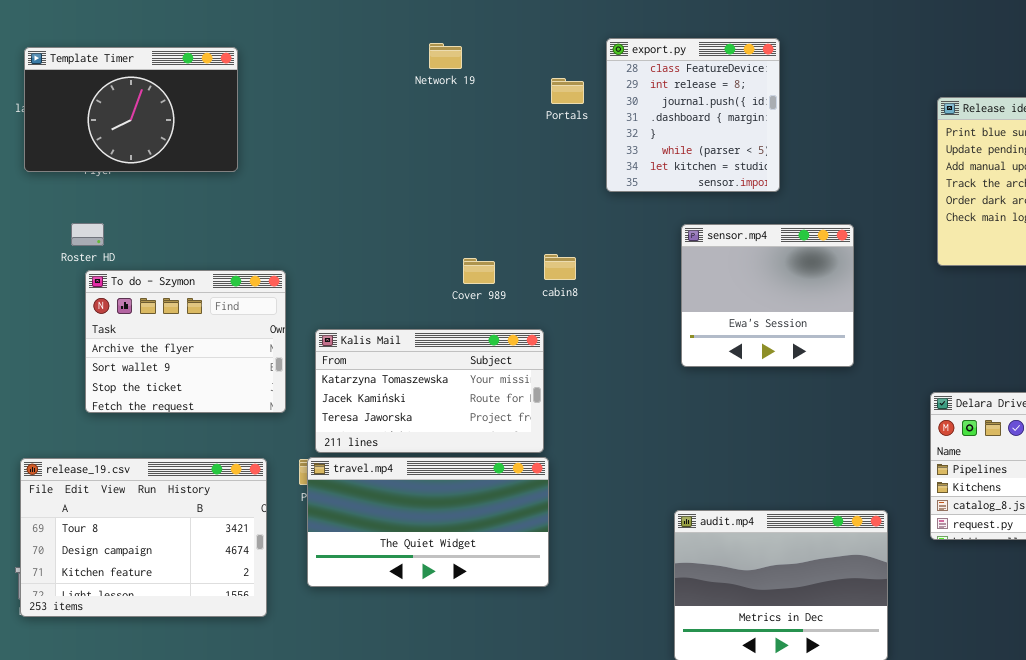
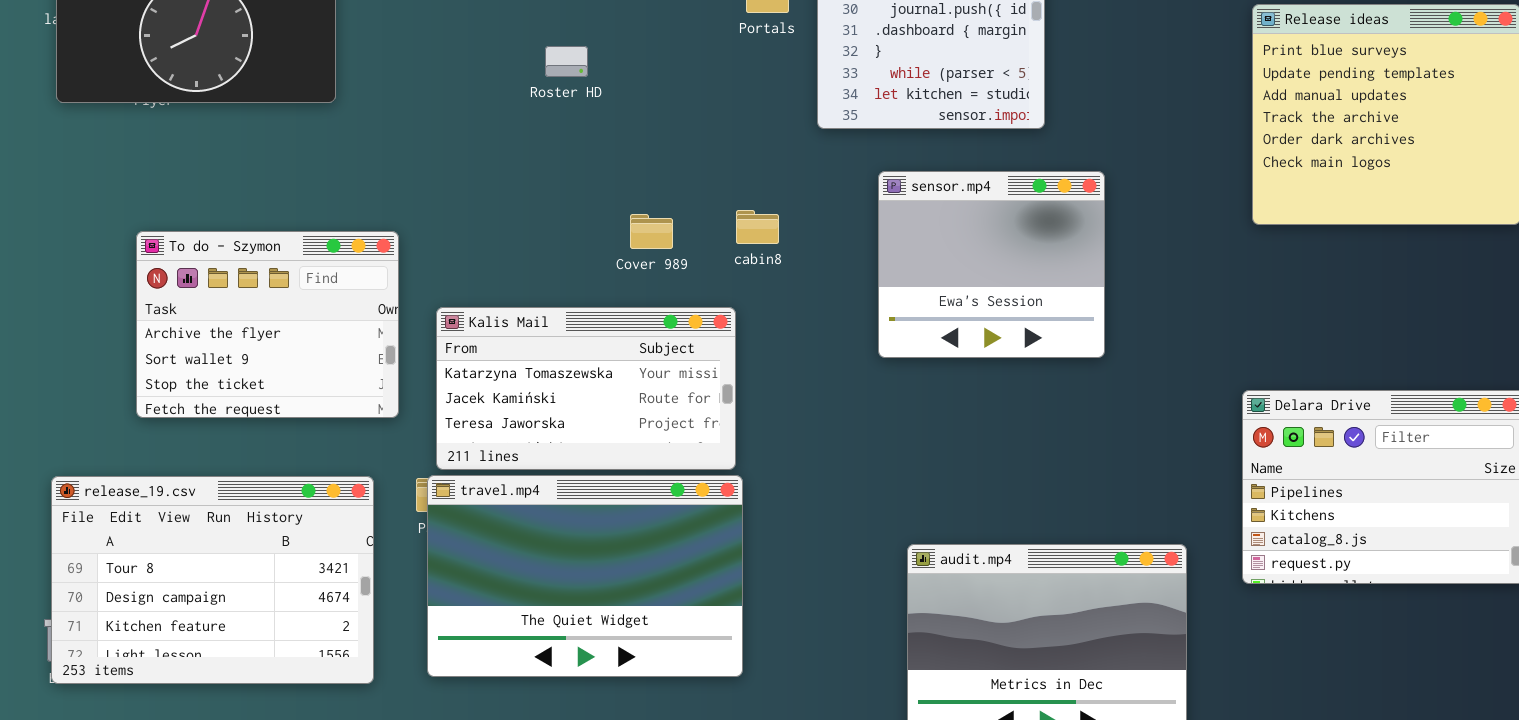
Roster HD: [71,223,104,246] -> [545,46,588,77], moved
sensor.mp4: [681,224,854,367] -> [878,171,1105,358], moved
travel.mp4: [307,457,549,587] -> [427,475,743,677], resized

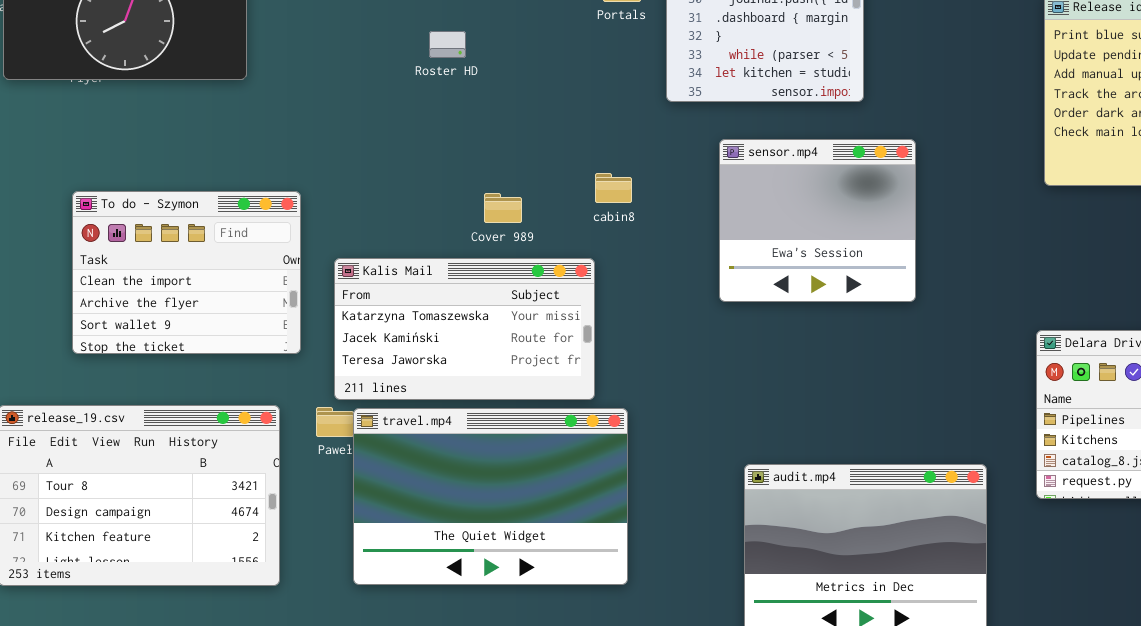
Cover 989: [630,214,673,249] -> [484,193,522,223], moved
To do - Szymon: [136,231,399,418] -> [72,191,301,354], scrolled up 1 row
travel.mp4: [427,475,743,677] -> [353,408,628,585], moved

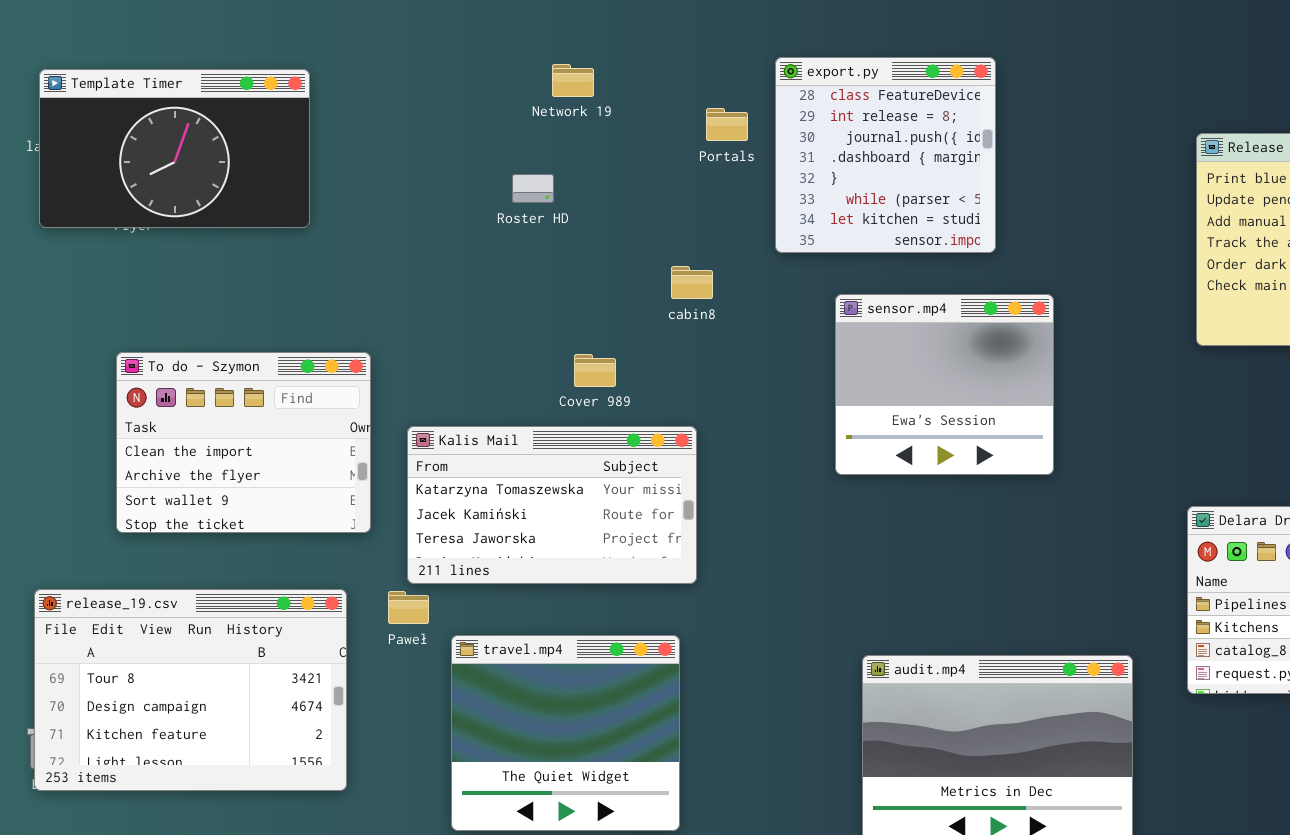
cabin8: [595,173,632,203] -> [671,266,713,299], moved
travel.mp4: [353,408,628,585] -> [451,635,680,831], moved, resized

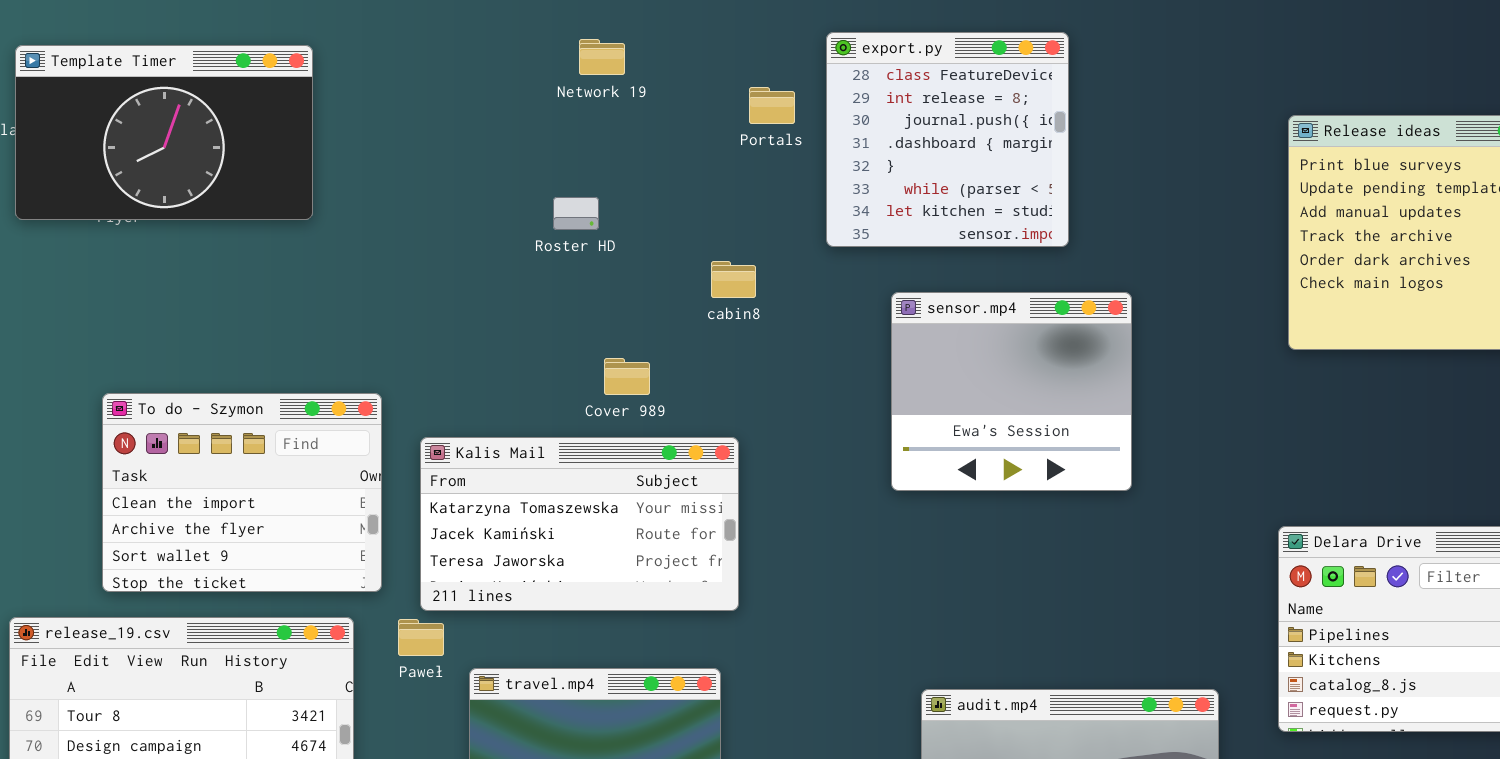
Roster HD: [512,174,554,203] -> [553,197,599,230], moved
To do - Szymon: [116,352,371,533] -> [102,393,382,592], moved

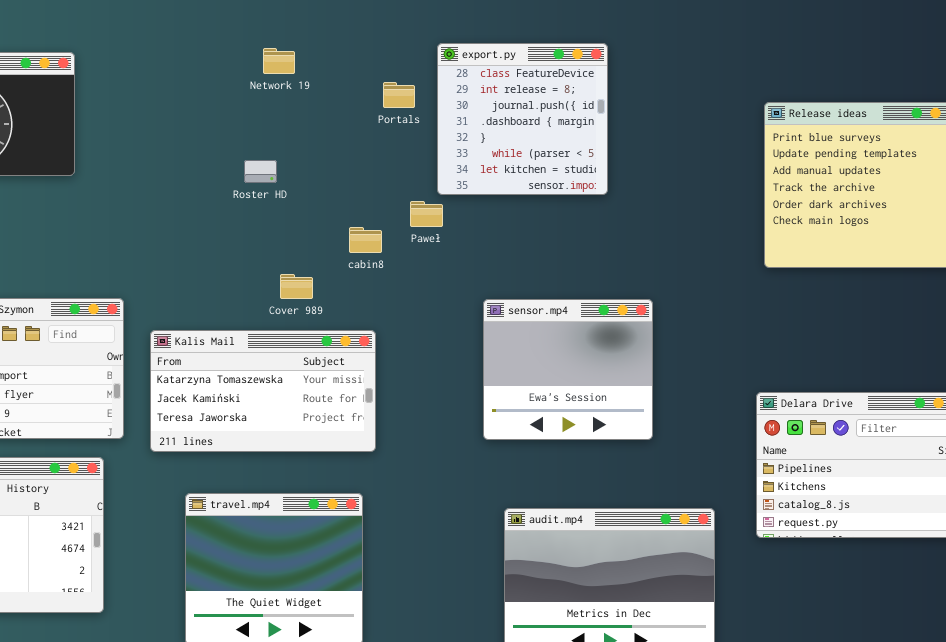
cabin8: [711,261,756,298] -> [349,227,382,253], moved
sensor.mp4: [891,292,1132,491] -> [483,299,653,440], moved
Paweł: [398,619,444,656] -> [410,201,443,227], moved

